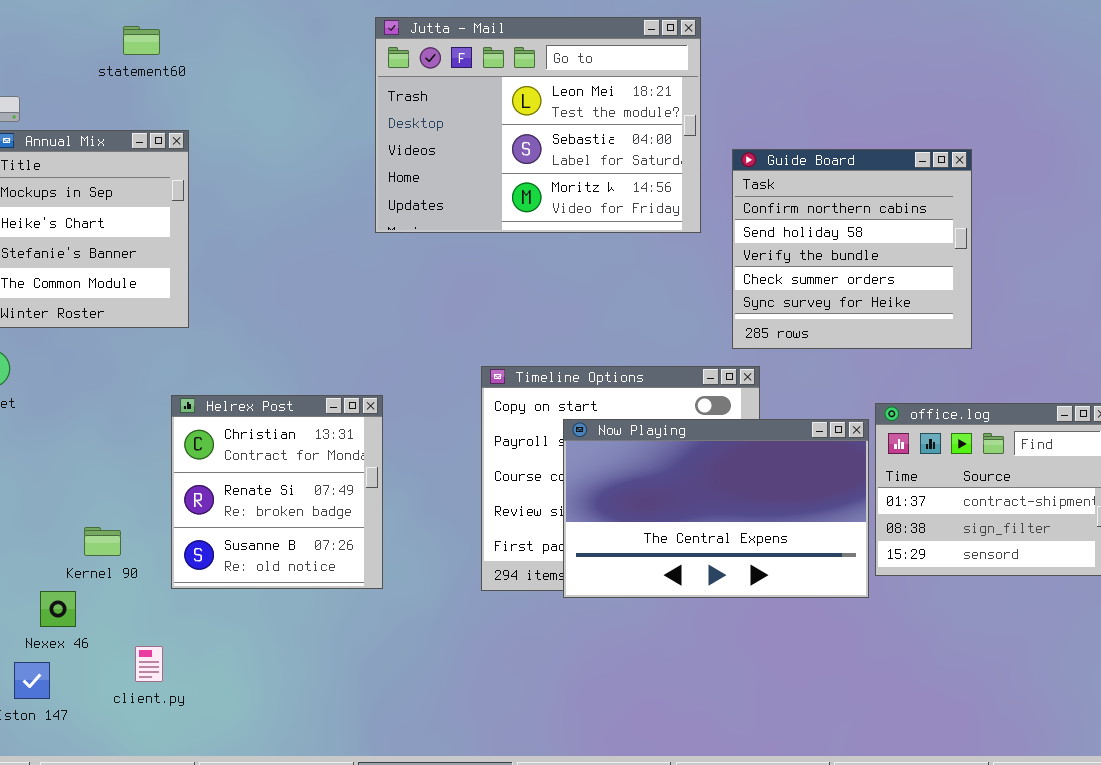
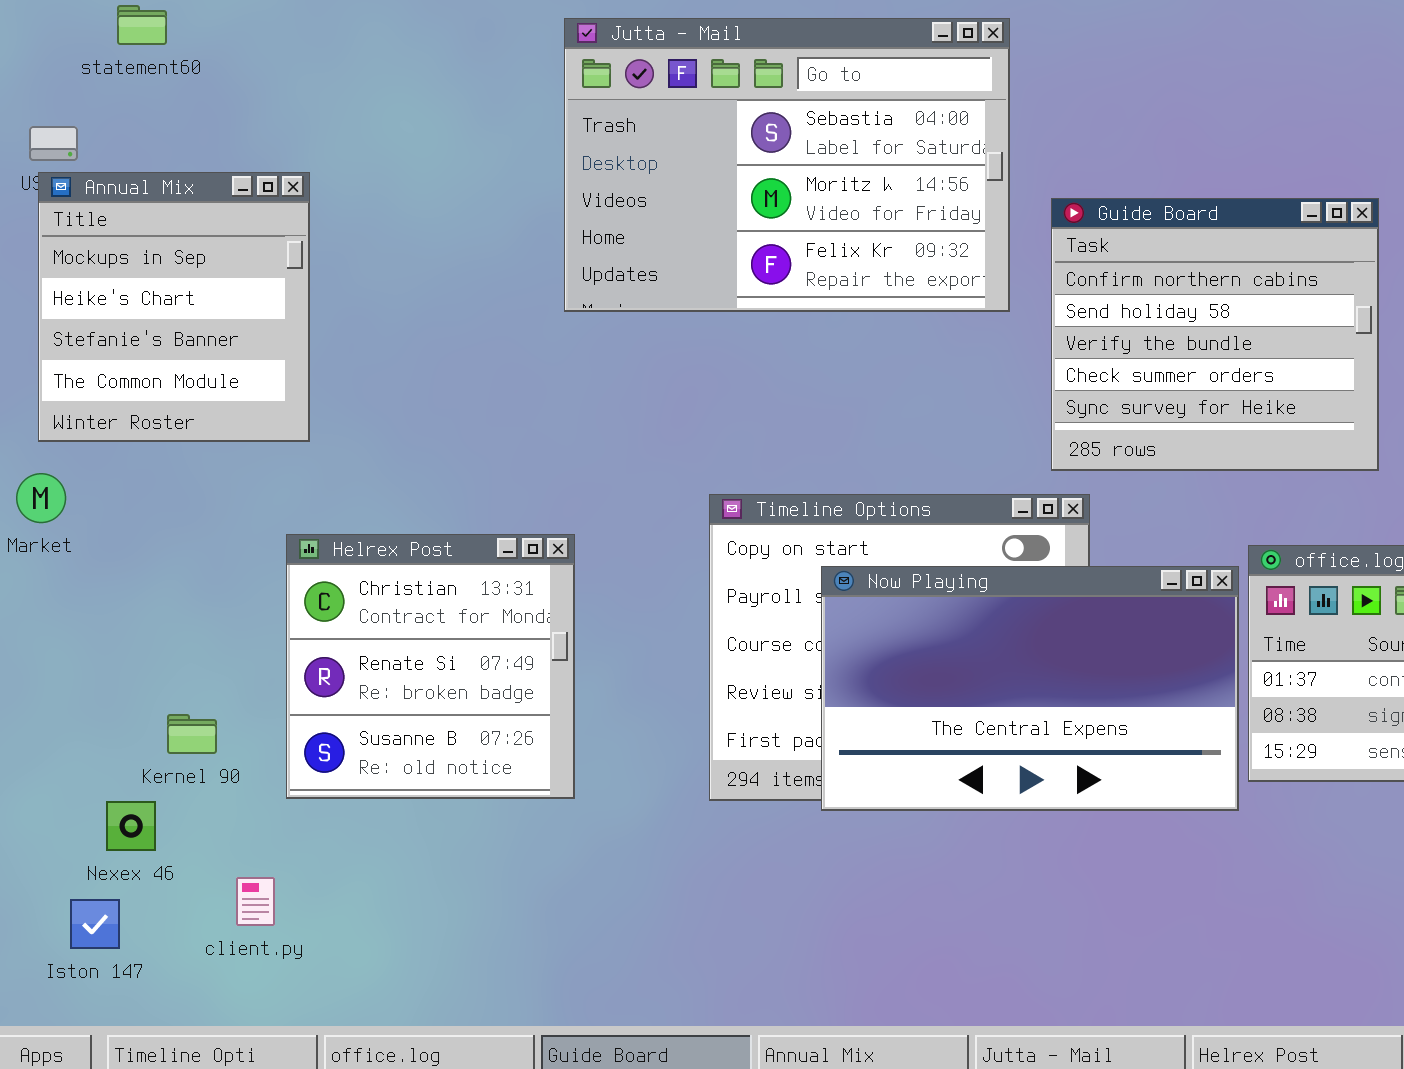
Jutta - Mail: [375,17,701,233] -> [564,18,1010,312], scrolled down 1 row
statement60: [123,26,160,55] -> [117,5,167,45], moved

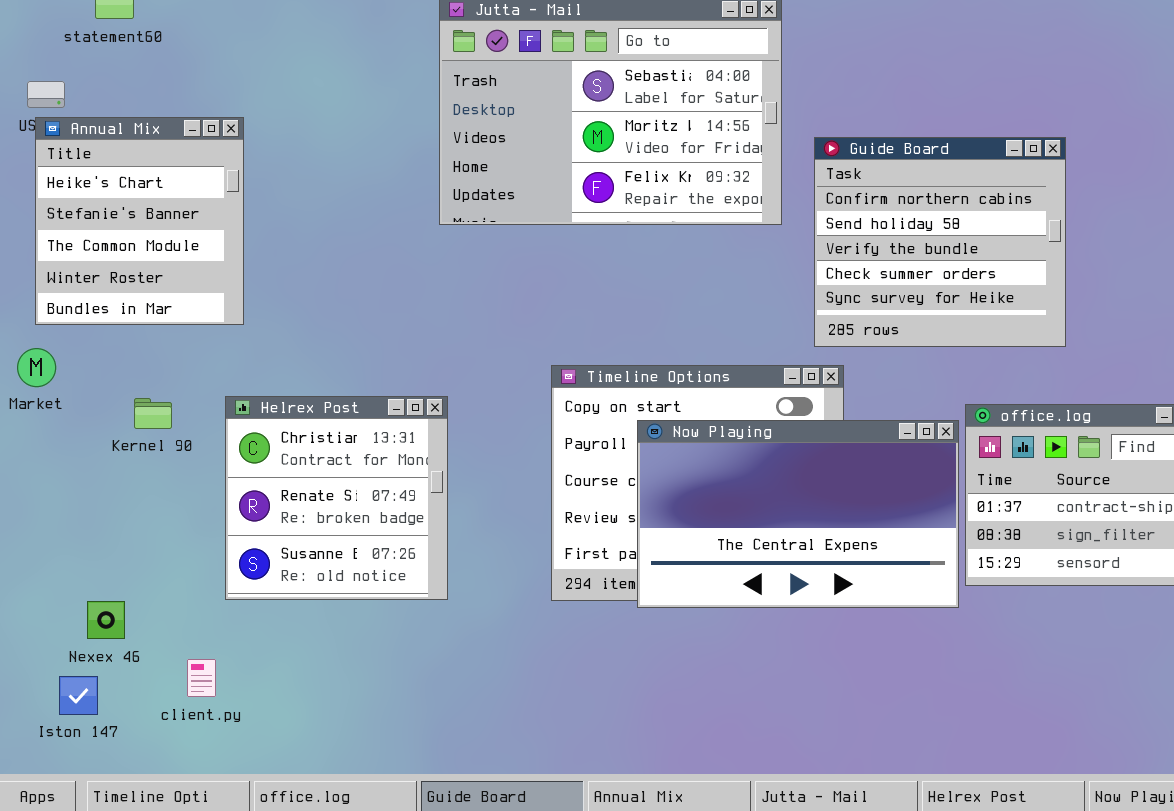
Annual Mix: [38,172,310,442] -> [35,117,244,325], scrolled down 1 row
Kernel 90: [167,714,217,754] -> [134,398,172,429], moved

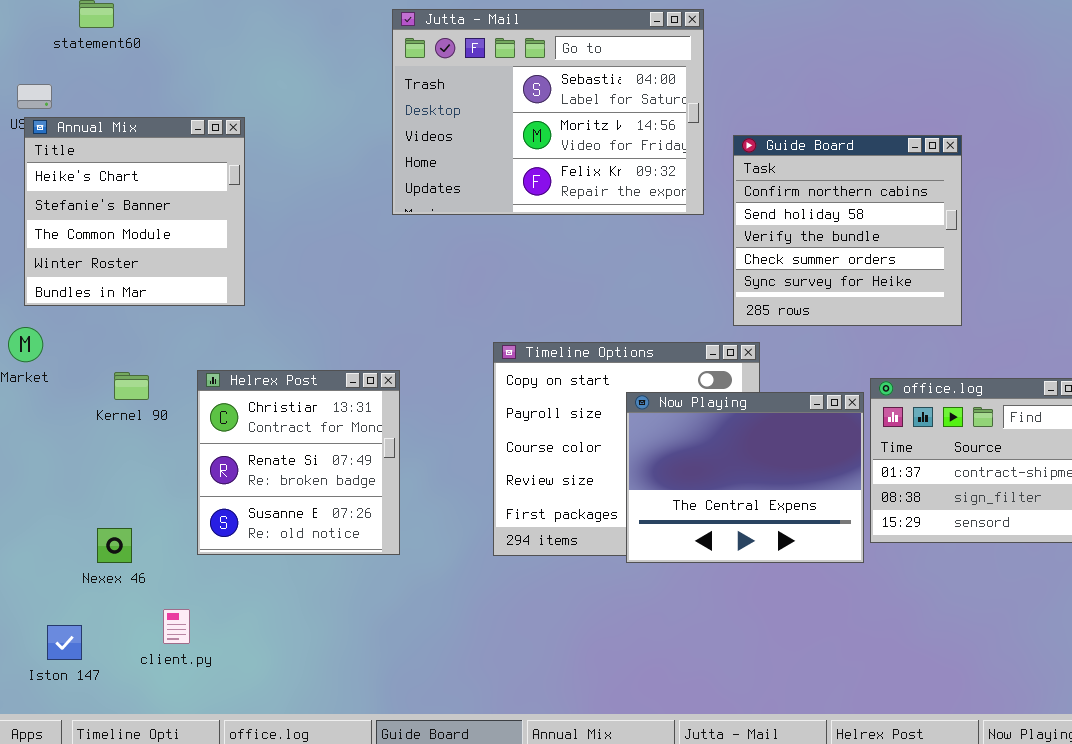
Annual Mix: [35,117,244,325] -> [24,117,245,306], resized
Now Playing: [637,420,959,608] -> [626,392,864,563], resized
Nexex 46: [87,601,125,639] -> [97,528,132,563], moved

